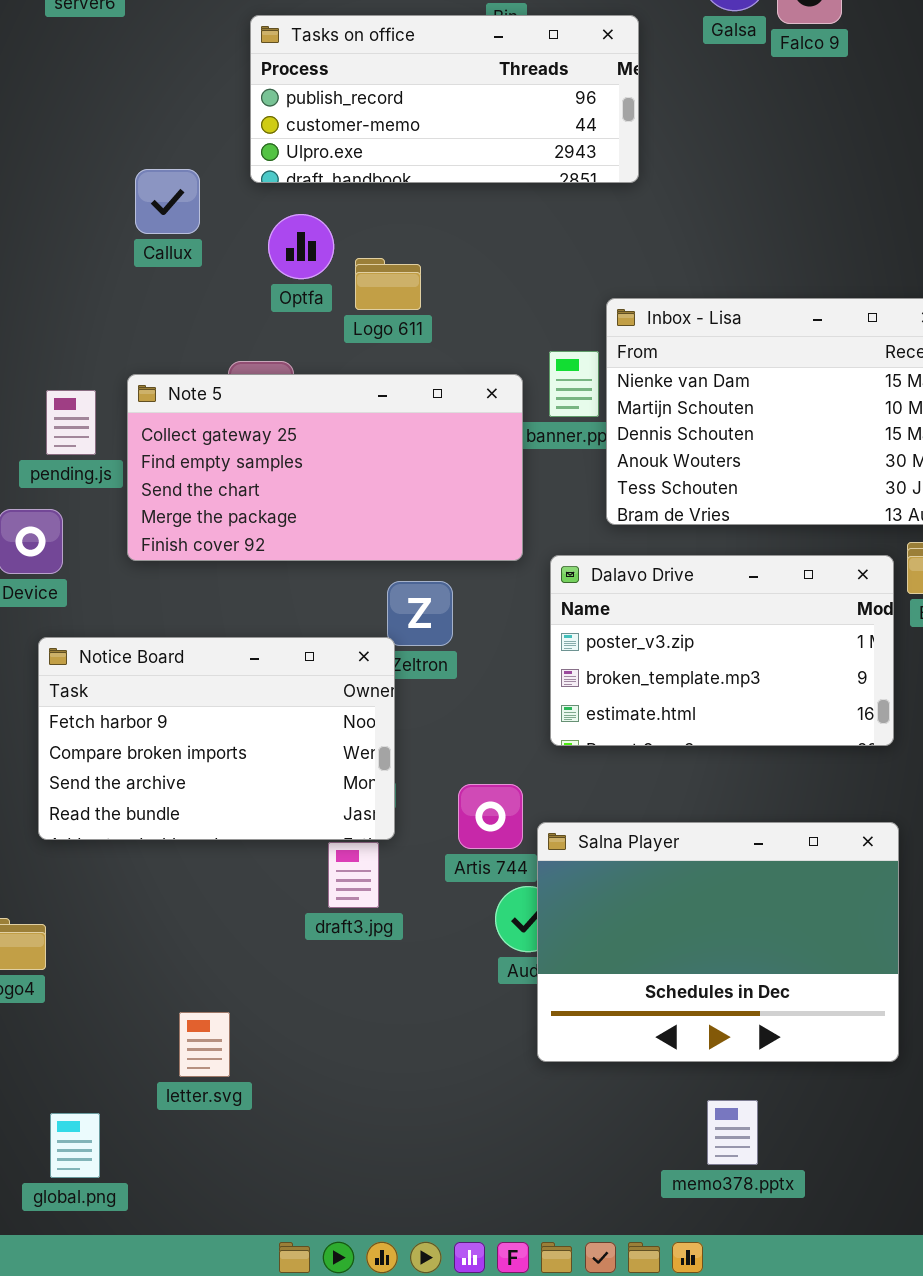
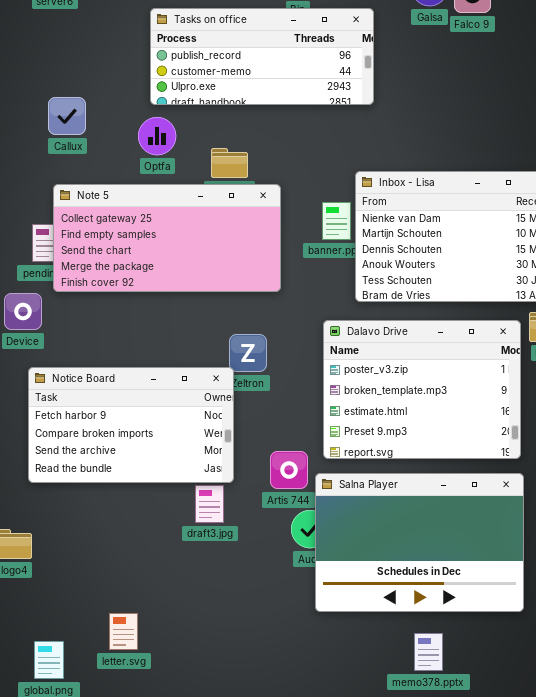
Callux: [135,169,200,234] -> [48,97,86,135], moved
Optfa: [268,214,334,279] -> [138,117,176,155], moved
Note 5: [127,374,523,561] -> [53,184,281,292], moved
Dalavo Drive: [550,555,894,746] -> [323,320,521,459], resized
letter.svg: [179,1012,230,1077] -> [109,613,138,650], moved

